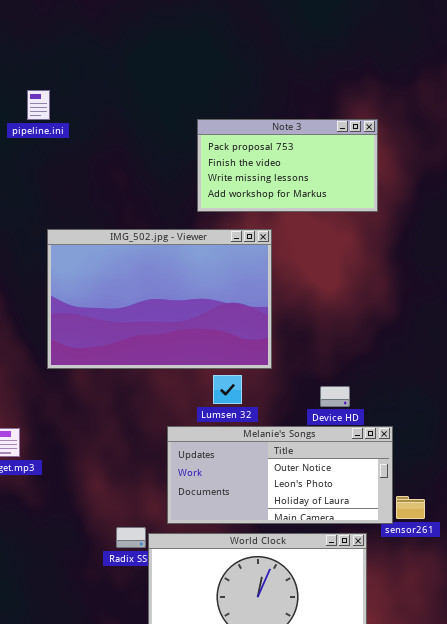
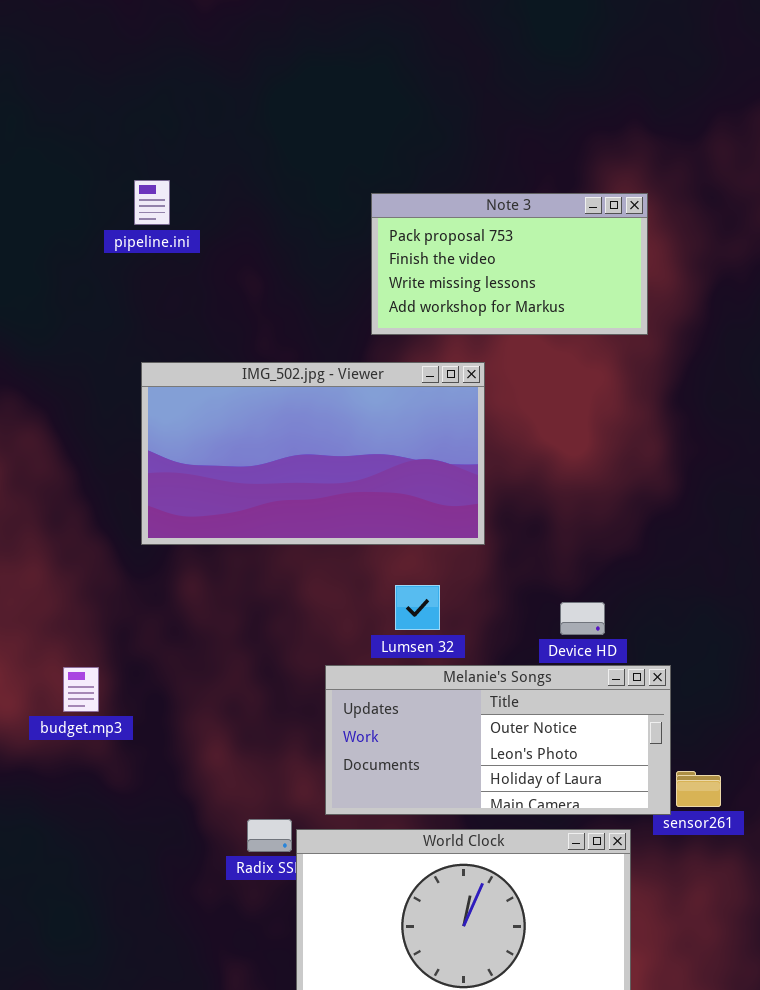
pipeline.ini: [27,90,50,120] -> [134,180,170,225], moved
IMG_502.jpg - Viewer: [47,229,272,369] -> [141,362,485,545], resized

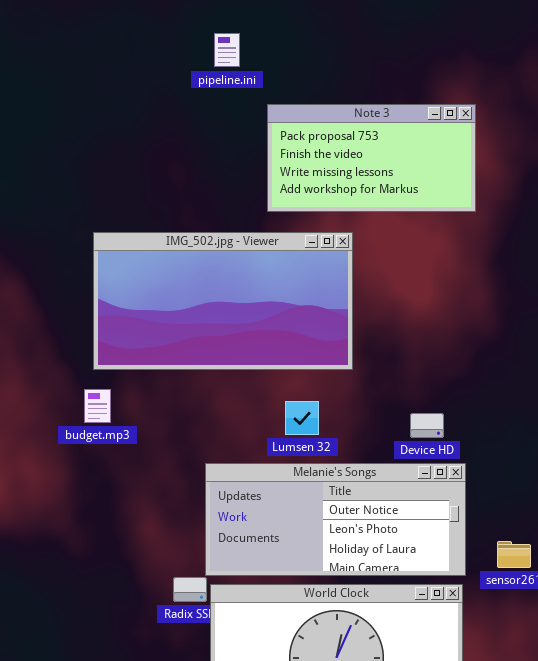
pipeline.ini: [134,180,170,225] -> [214,33,240,67], moved
Melanie's Songs: [325,665,671,815] -> [205,463,466,576], moved
budget.mp3: [63,667,99,712] -> [84,389,111,423], moved

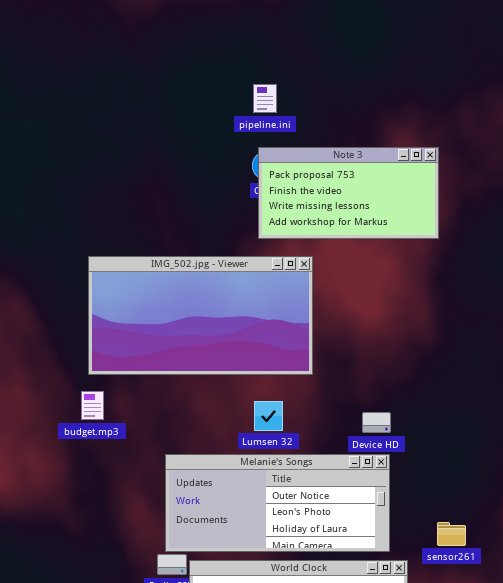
pipeline.ini: [214,33,240,67] -> [253,84,277,113], moved
Note 3: [267,104,476,212] -> [258,147,439,239], moved
Melanie's Songs: [205,463,466,576] -> [165,454,390,552], moved

